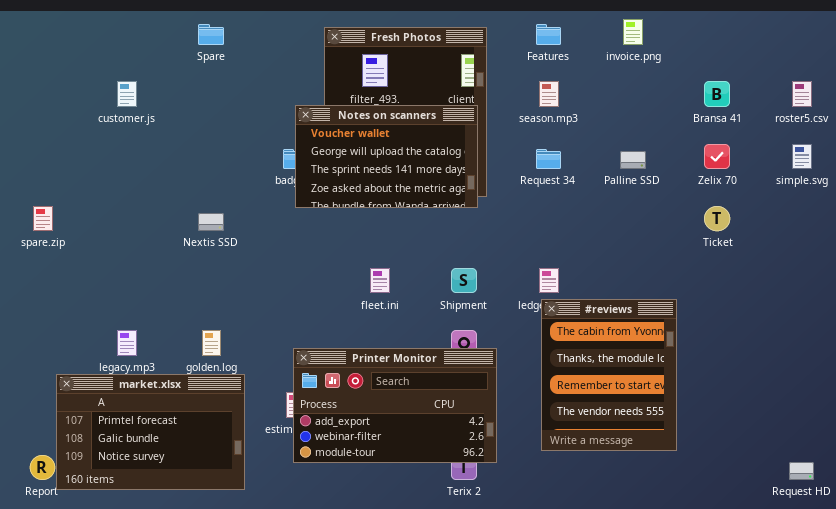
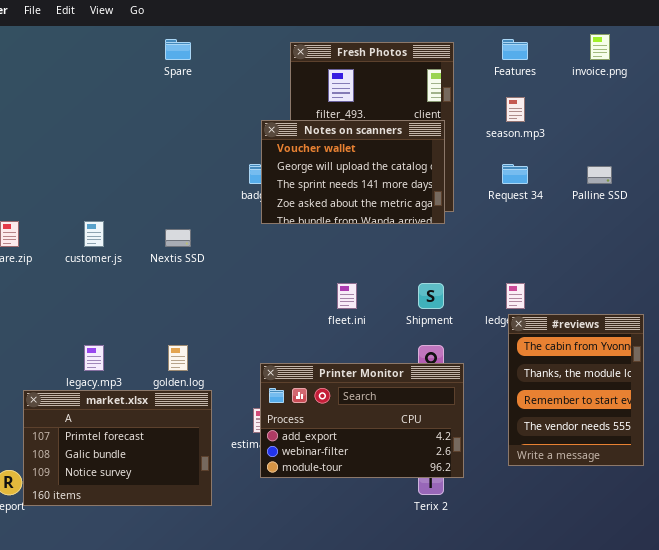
customer.js: [117,81,137,107] -> [84,221,104,247], moved

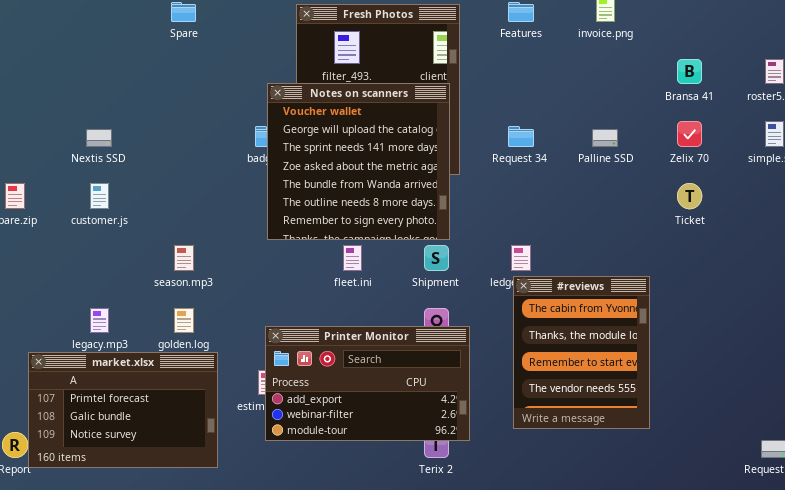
season.mp3: [506,97,525,122] -> [174,245,194,271], moved
Notes on scanners: [261,120,445,224] -> [267,83,450,240], resized
Nextis SSD: [165,229,191,247] -> [86,129,112,147], moved

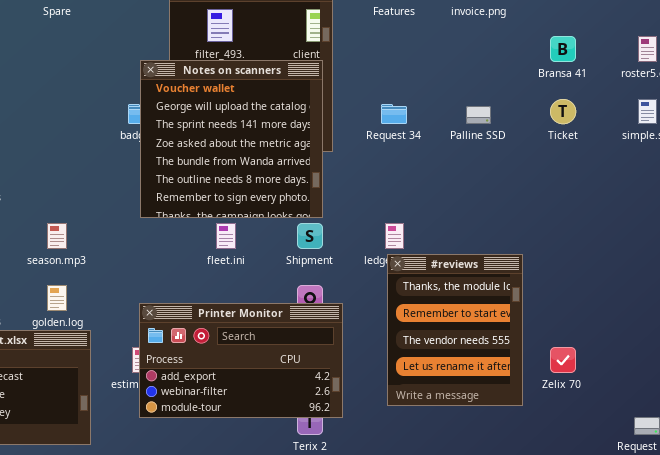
Zelix 70: [677,121,702,147] -> [550,347,576,373], moved
Ticket: [677,183,702,209] -> [550,99,576,124], moved
#reviews: [513,276,650,429] -> [387,254,523,406], scrolled down 1 row

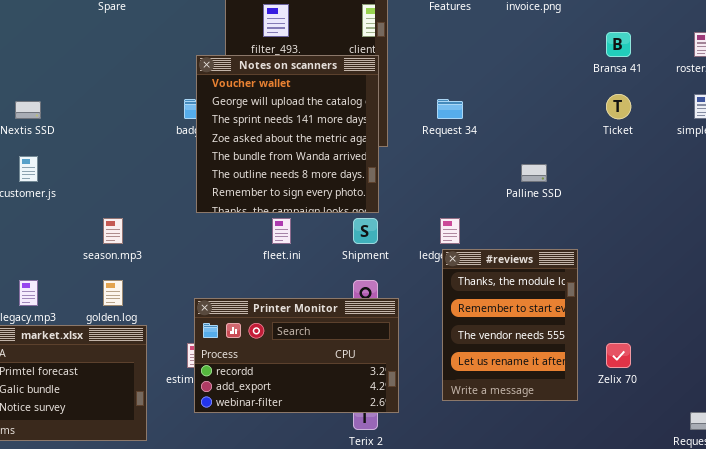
Palline SSD: [466,106,491,124] -> [521,164,547,182], moved
Printer Monitor: [139,303,343,418] -> [194,298,399,413], scrolled up 1 row

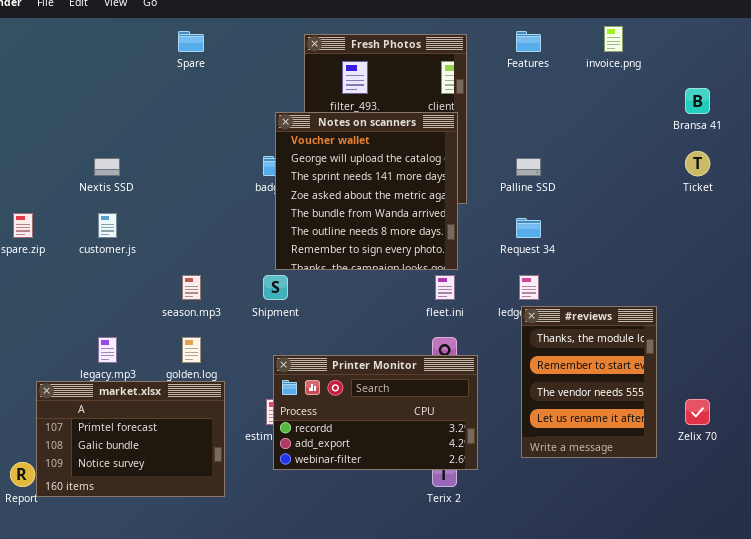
Request 34: [437,99,463,119] -> [516,218,541,238], moved
Palline SSD: [521,164,547,182] -> [516,158,541,176], moved
fleet.ini: [272,218,291,244] -> [435,275,455,300], moved
Shipment: [353,218,378,244] -> [263,275,288,300], moved

